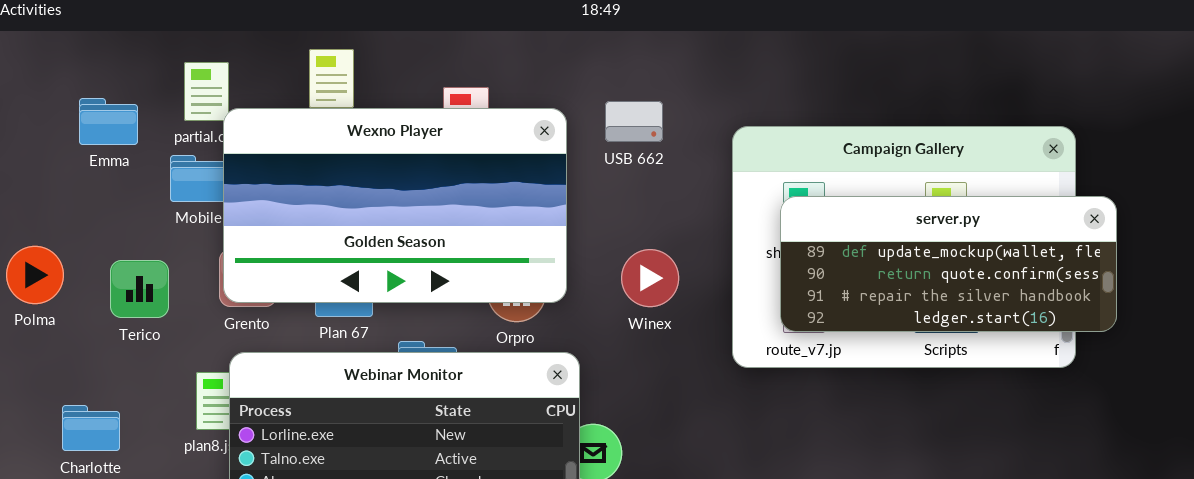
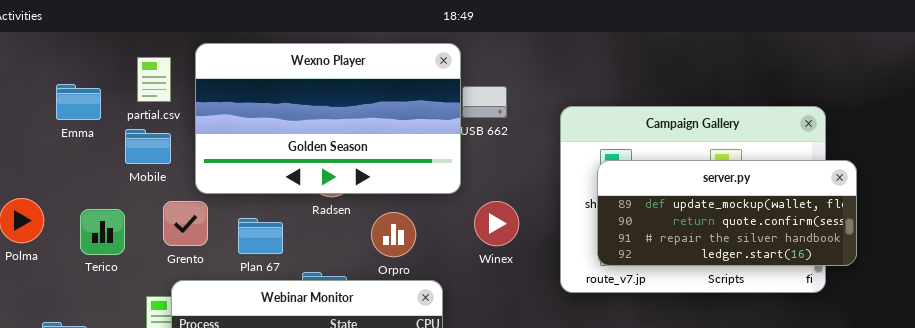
Wexno Player: [223,108,567,303] -> [195,43,461,194], moved

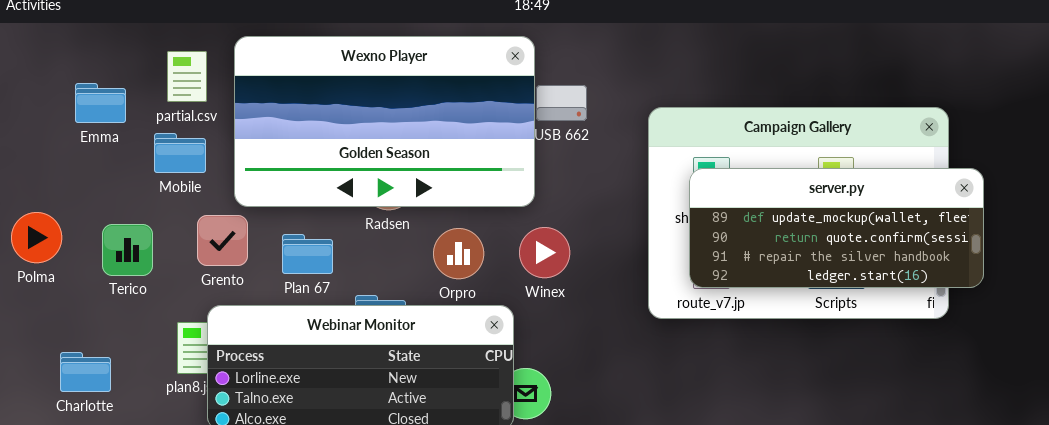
Winex: [474,201,519,246] -> [519,227,570,278], moved

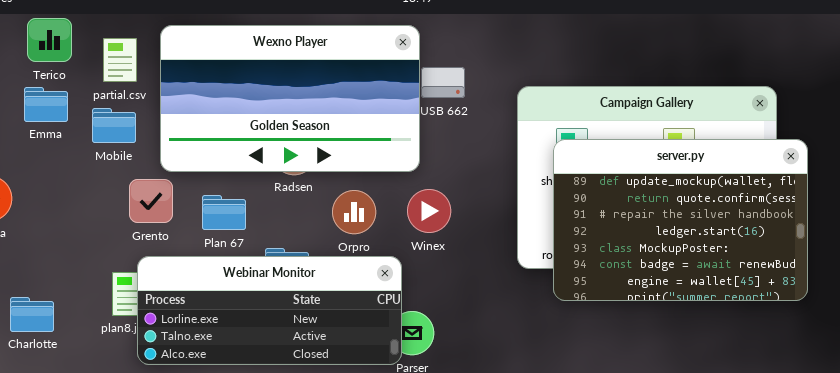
Emma: [75,83,126,123] -> [24,87,68,122], moved
server.py: [689,168,984,288] -> [553,139,808,301], resized
Terico: [102,224,153,276] -> [27,18,72,62], moved

